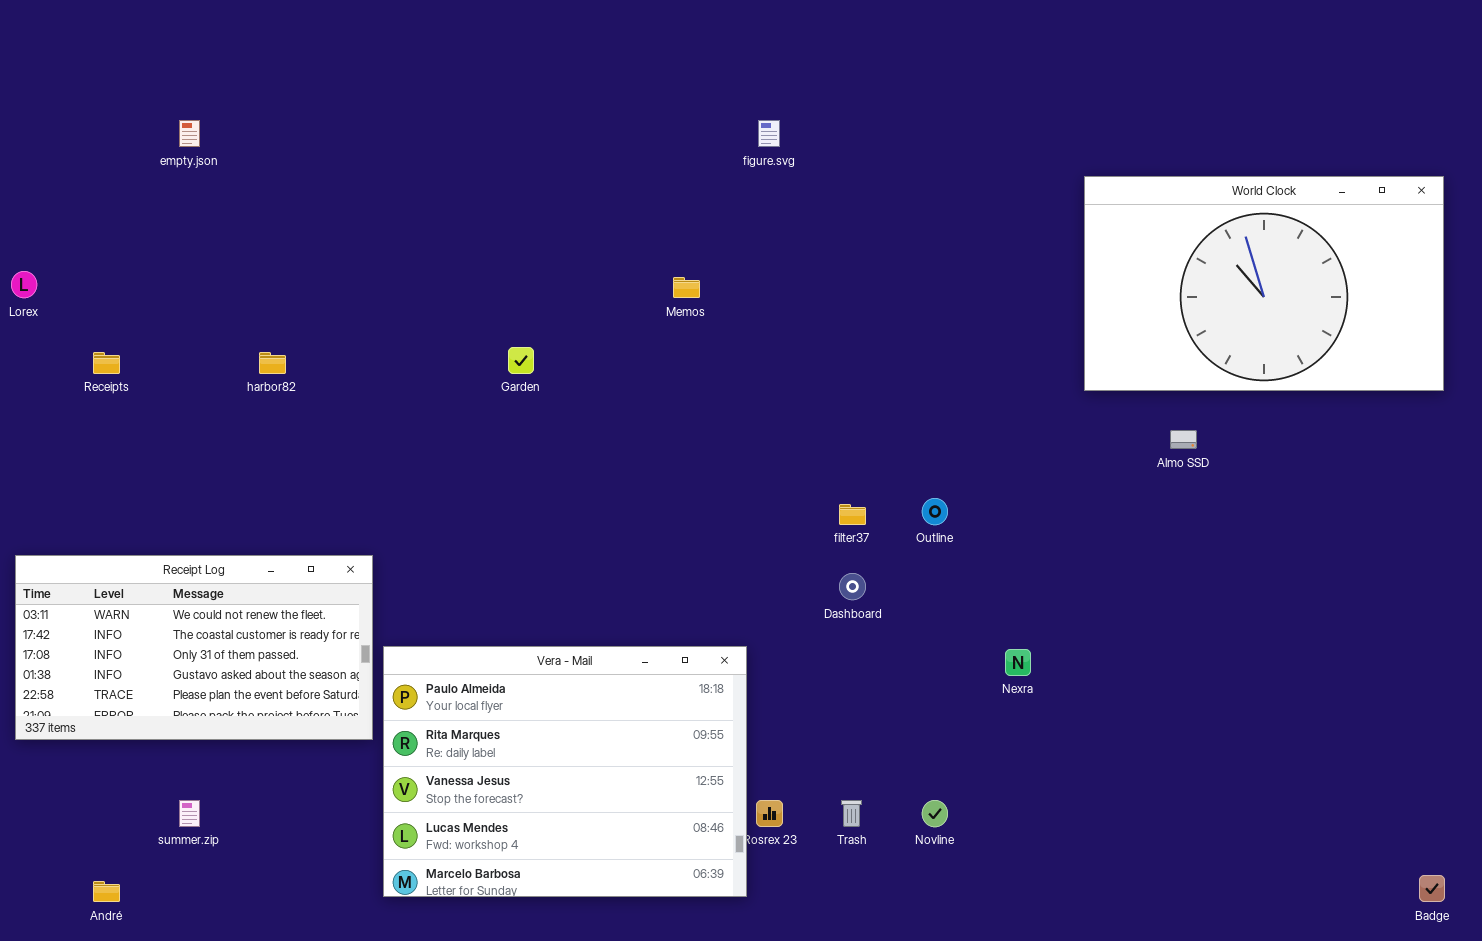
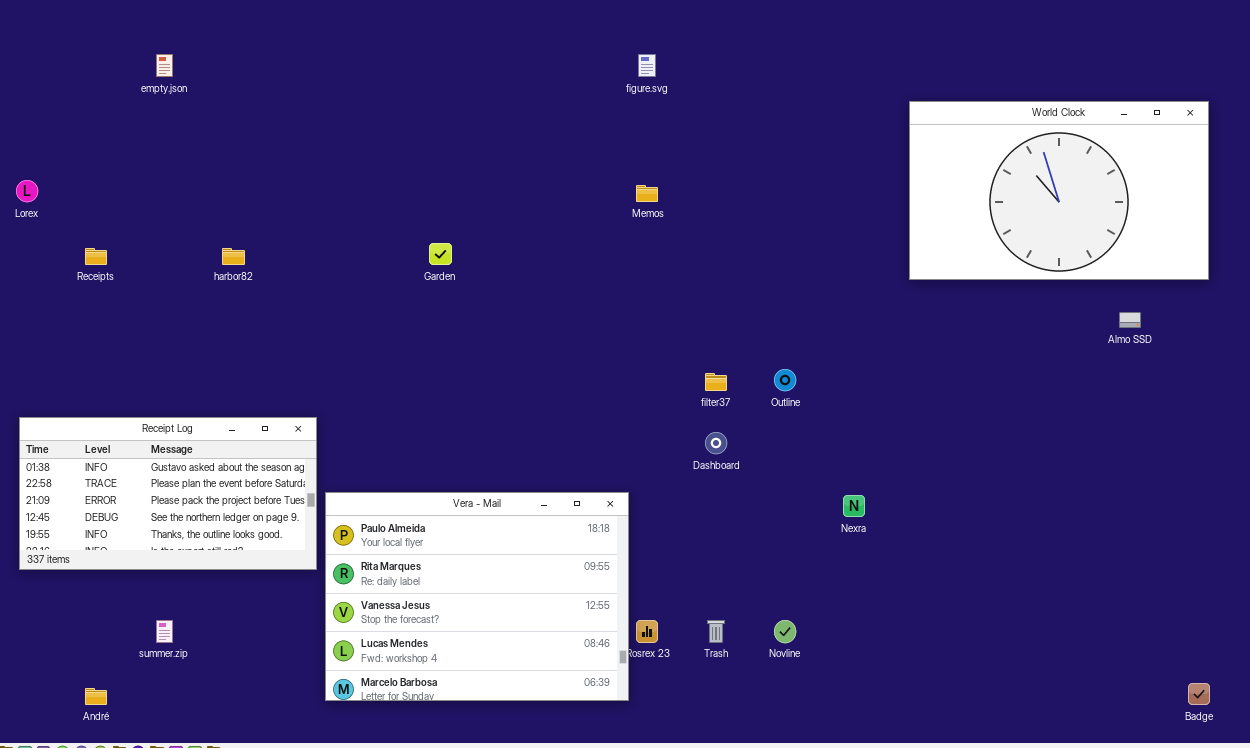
Memos: [673,277,700,298] -> [636,185,658,202], moved
Almo SSD: [1170,430,1197,449] -> [1119,312,1141,328], moved
Receipt Log: [15,555,373,740] -> [19,417,317,570], scrolled down 3 rows

